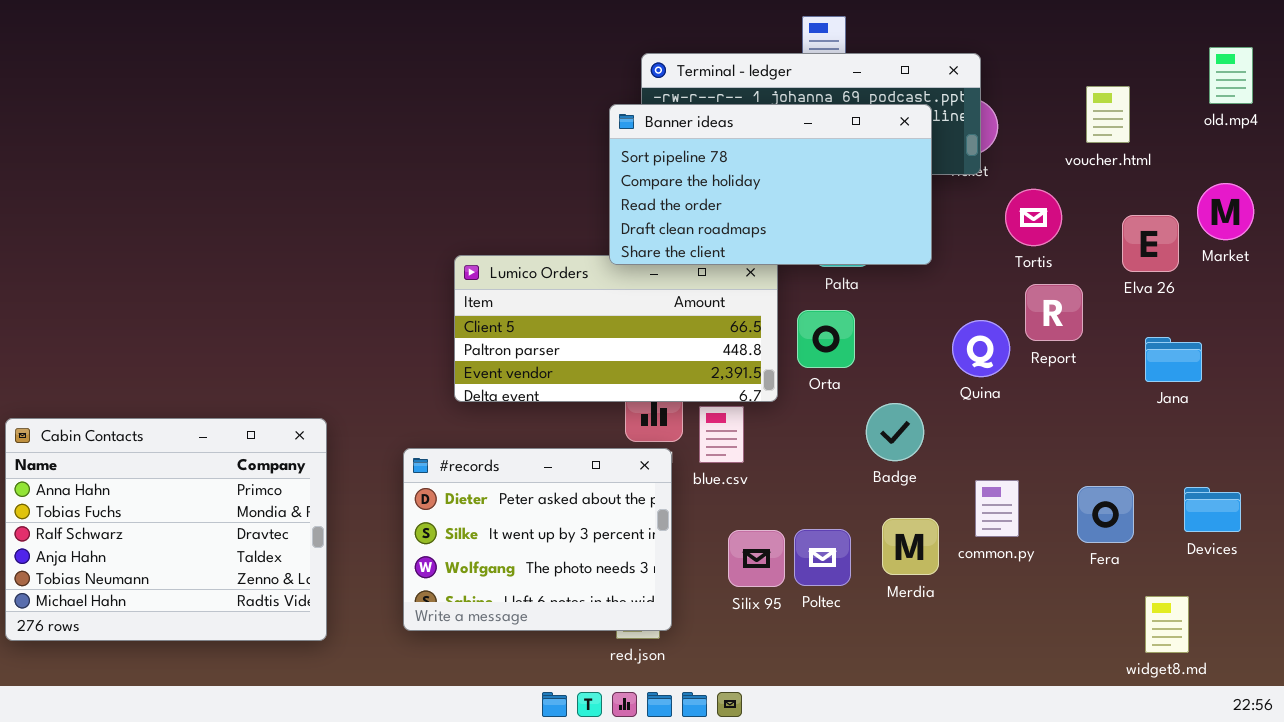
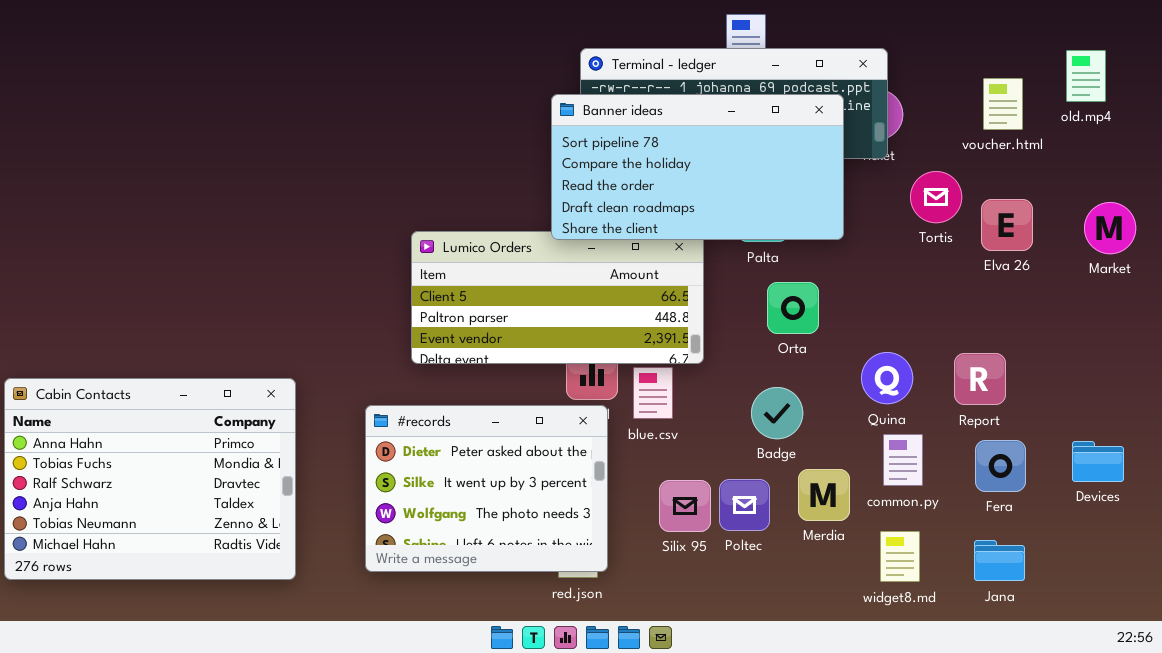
old.mp4: [1209,47,1253,104] -> [1066,50,1106,102], moved
Market: [1197,183,1254,240] -> [1084,202,1136,254], moved
Elva 26: [1122,215,1179,272] -> [981,199,1033,251], moved
Report: [1025,284,1083,341] -> [954,353,1006,405], moved
Orta: [797,310,855,368] -> [767,282,819,334], moved
Quina: [952,320,1010,377] -> [861,352,913,404], moved
Jana: [1145,337,1202,382] -> [974,540,1025,581], moved
Badge: [866,403,924,461] -> [751,387,803,439], moved
widget8.md: [1145,596,1189,653] -> [880,531,920,582], moved

